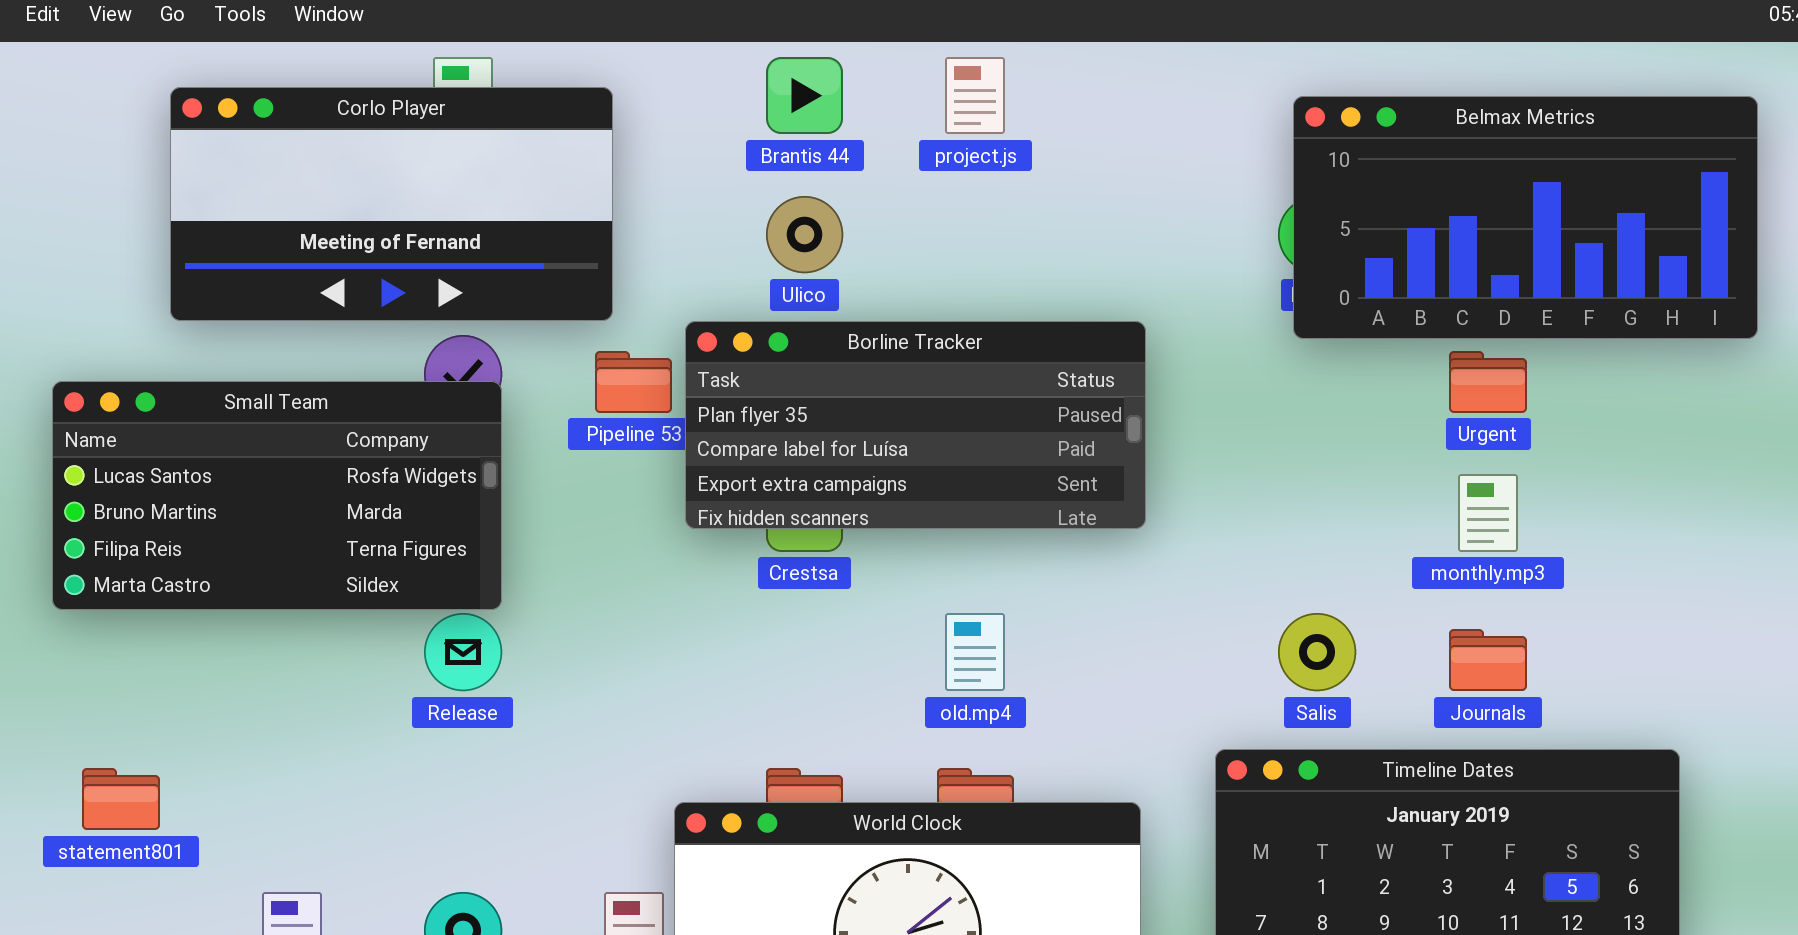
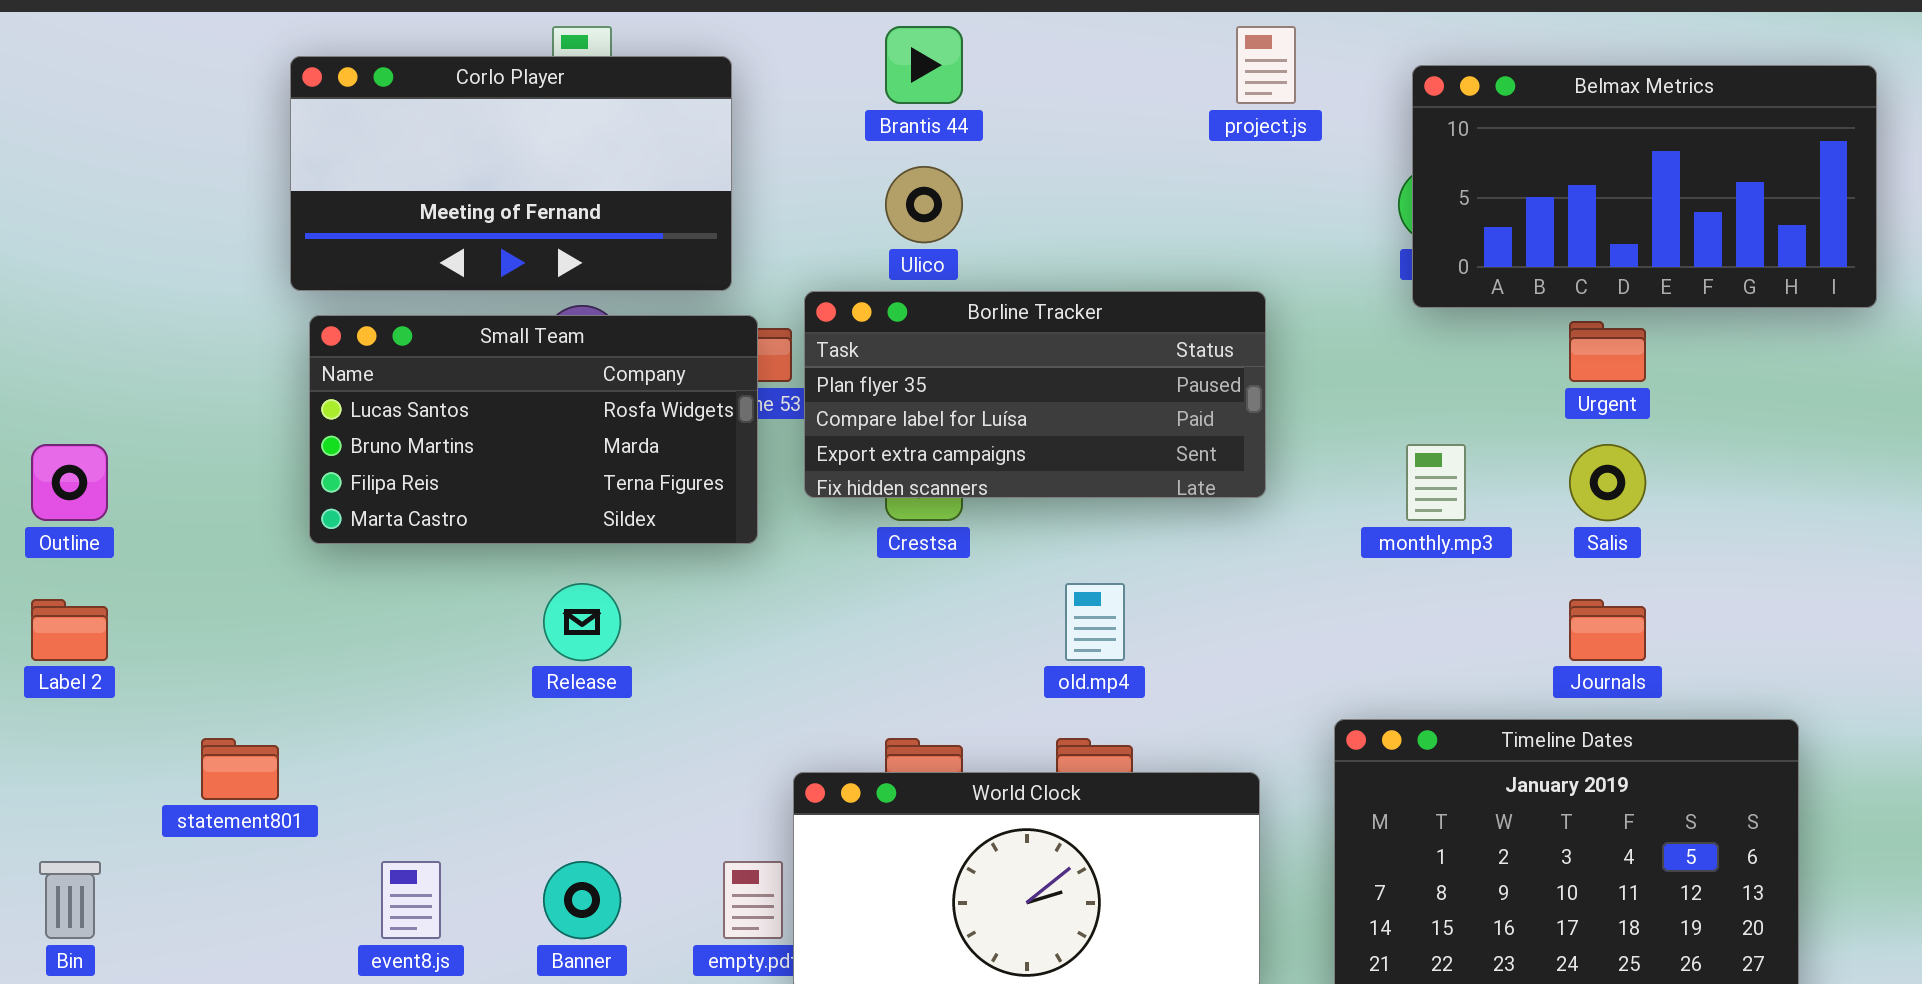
project.js: [945,57,1005,134] -> [1236,26,1296,104], moved
Small Team: [52,381,502,610] -> [309,315,758,544], moved
monthly.mp3: [1458,474,1518,552] -> [1406,444,1466,521], moved
Salis: [1278,613,1356,691] -> [1569,444,1646,521], moved

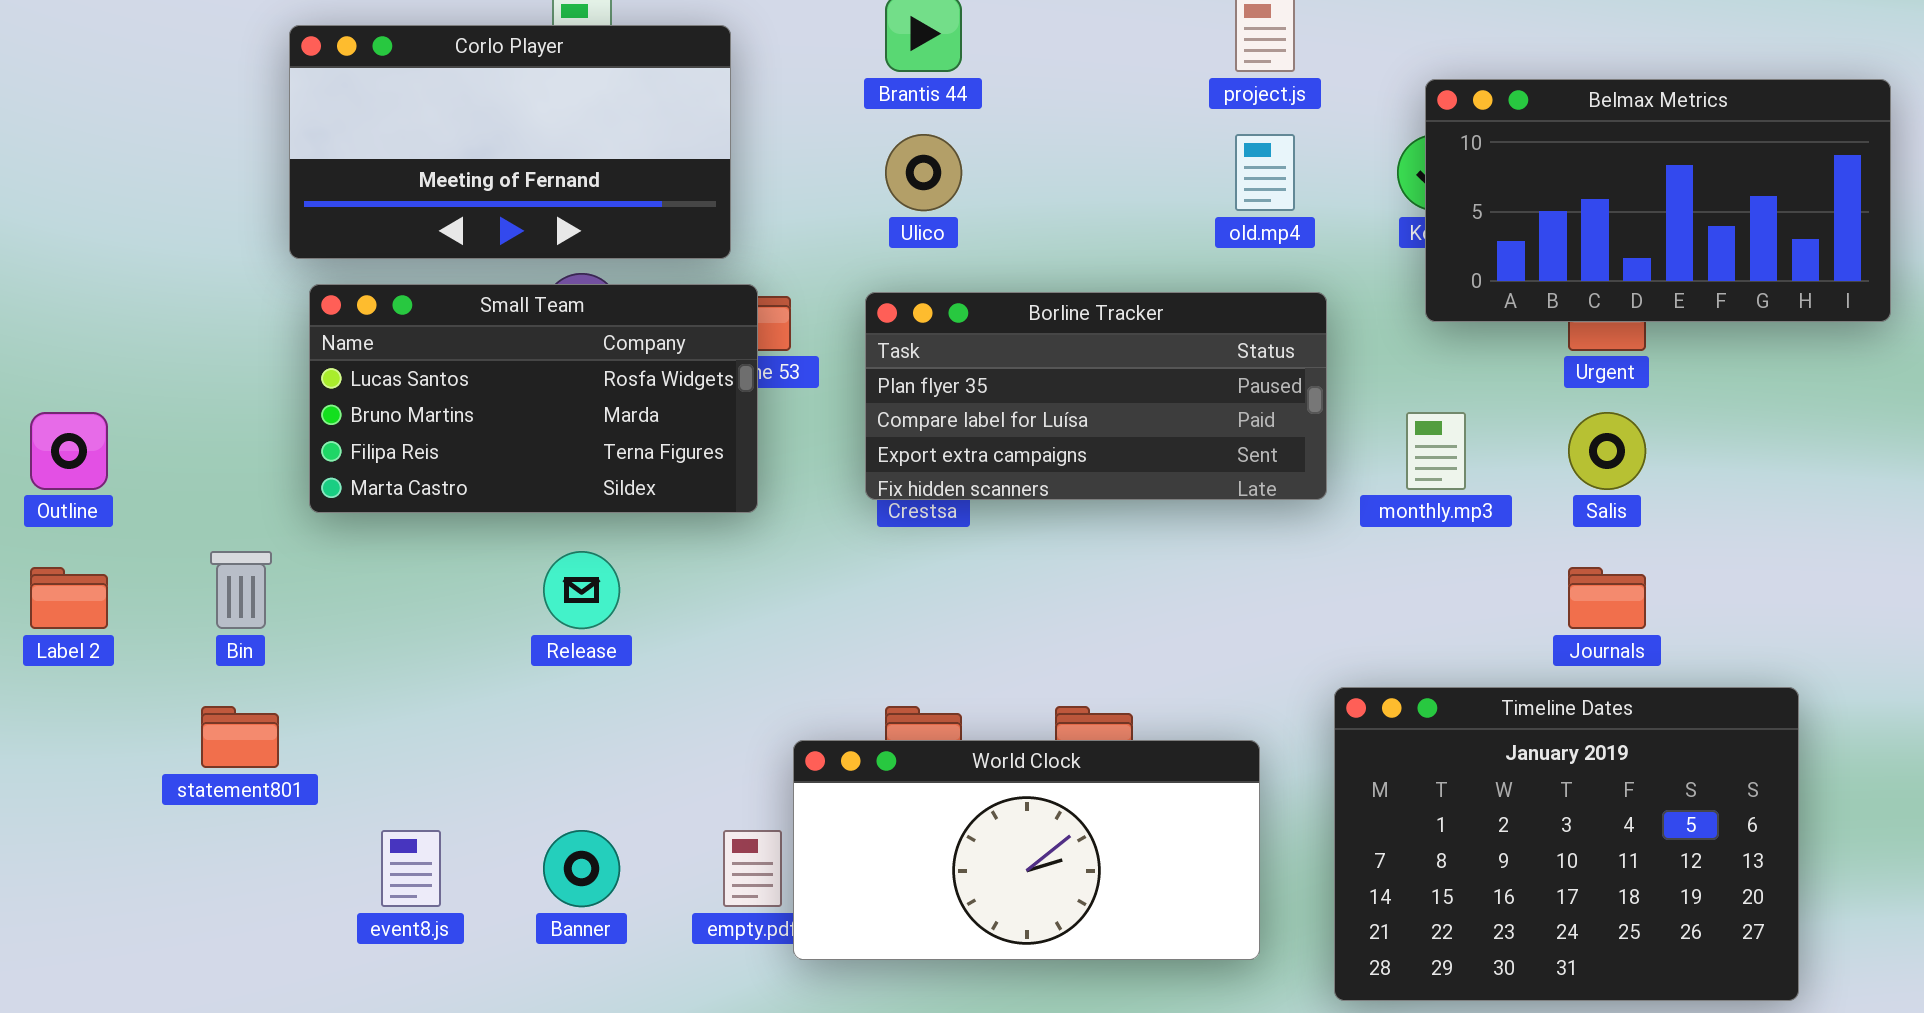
Belmax Metrics: [1412,65,1877,308] -> [1425,79,1891,322], moved
Borline Tracker: [804,291,1266,498] -> [865,292,1327,500], moved
old.mp4: [1065,583,1125,661] -> [1235,134,1295,211], moved
Bin: [39,861,101,939] -> [210,551,272,629], moved

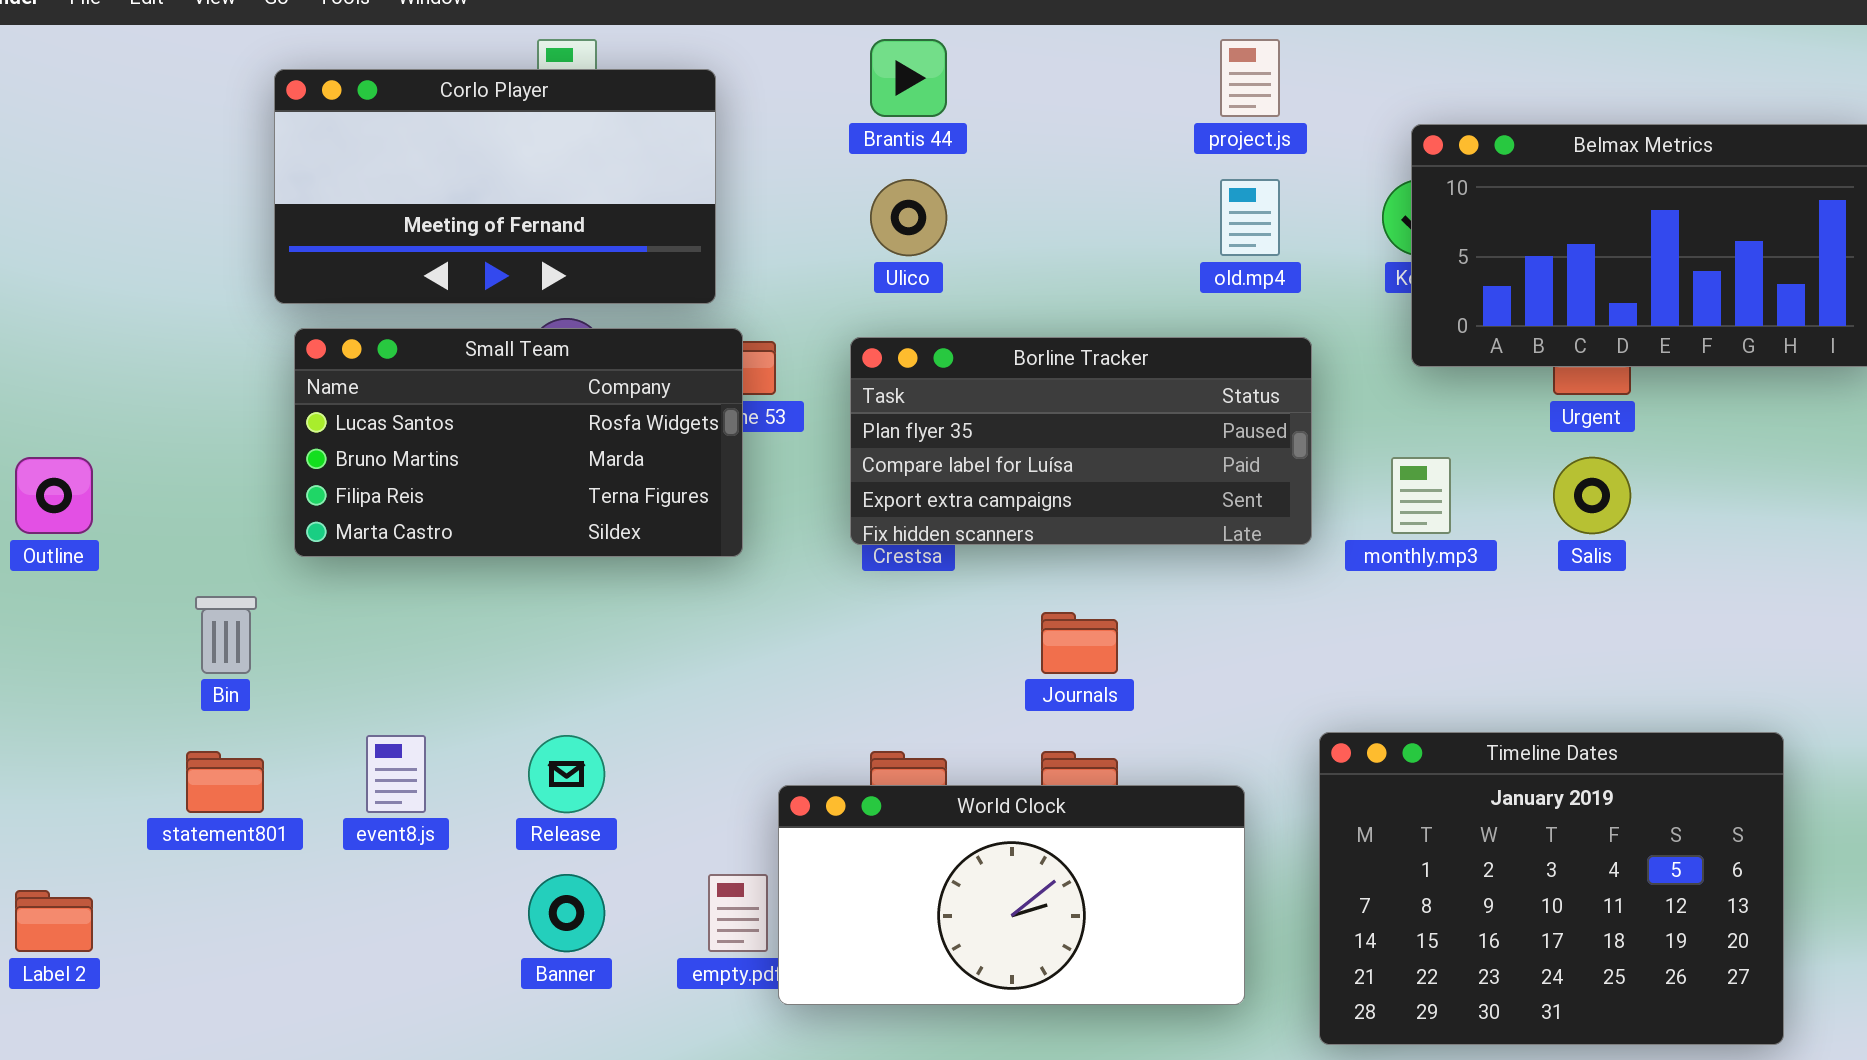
Release: [543,551,620,629] -> [528,735,605,813], moved
Label 2: [30,567,108,629] -> [15,890,93,952], moved
Journals: [1568,567,1646,629] -> [1041,612,1118,674], moved
event8.js: [381,830,441,907] -> [366,735,426,813], moved

